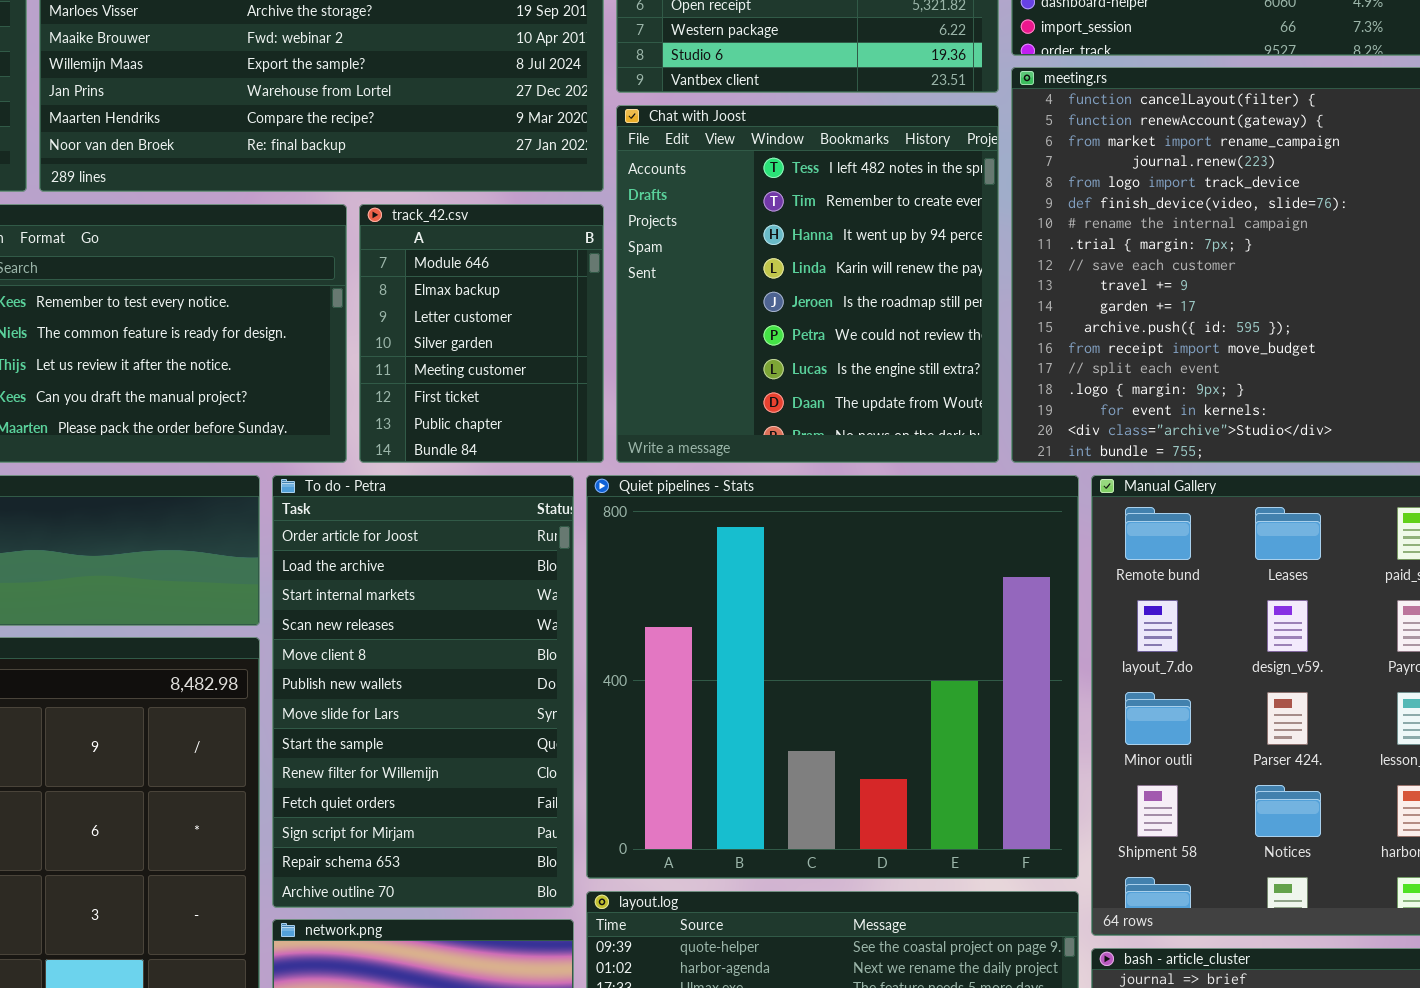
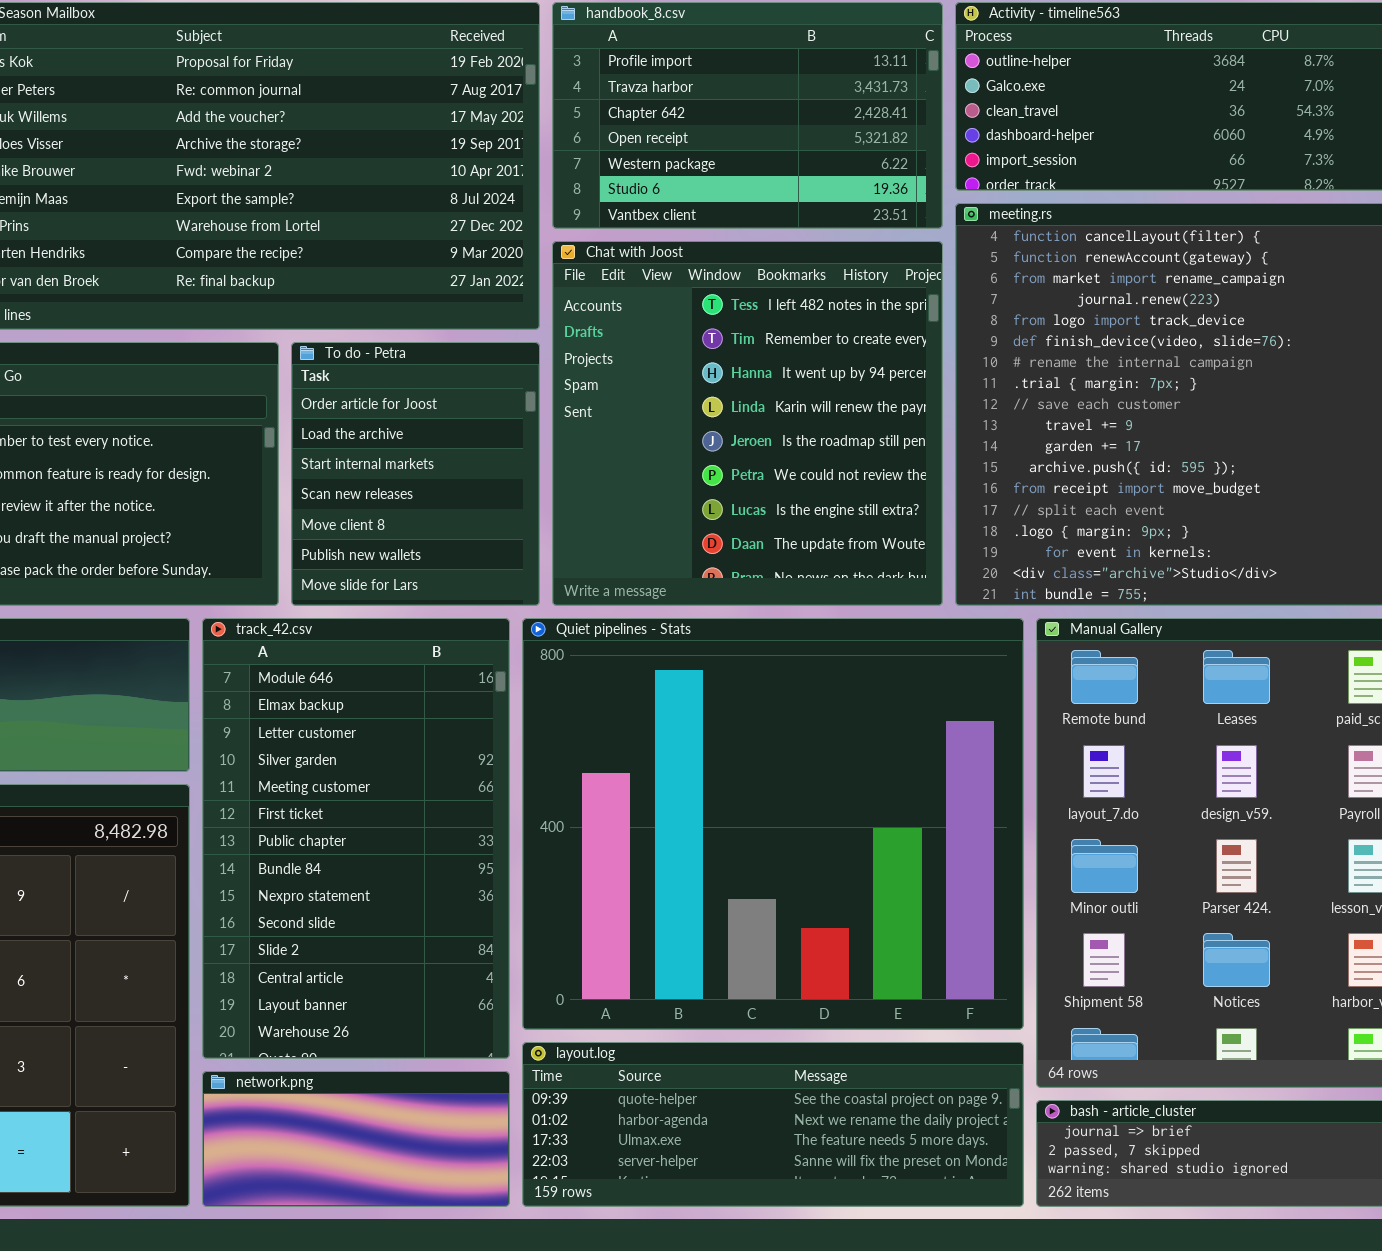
track_42.csv: [359,204,604,463] -> [202,618,510,1059], moved, resized
To do - Petra: [272,475,574,908] -> [291,342,540,606], moved, resized

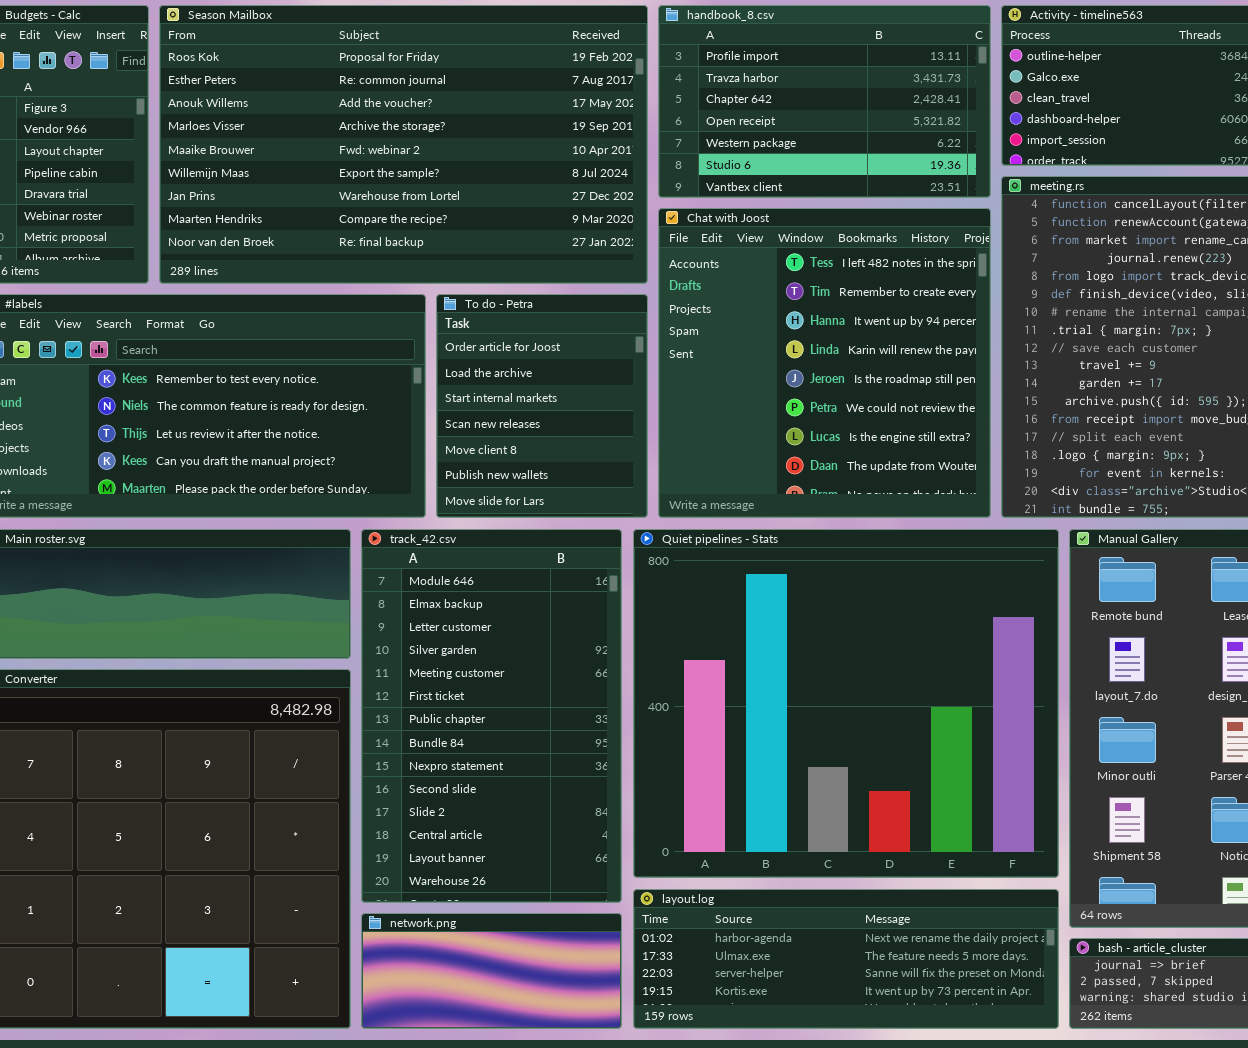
layout.log: [522,1042,1024,1207] -> [633,889,1059,1029], scrolled down 1 row

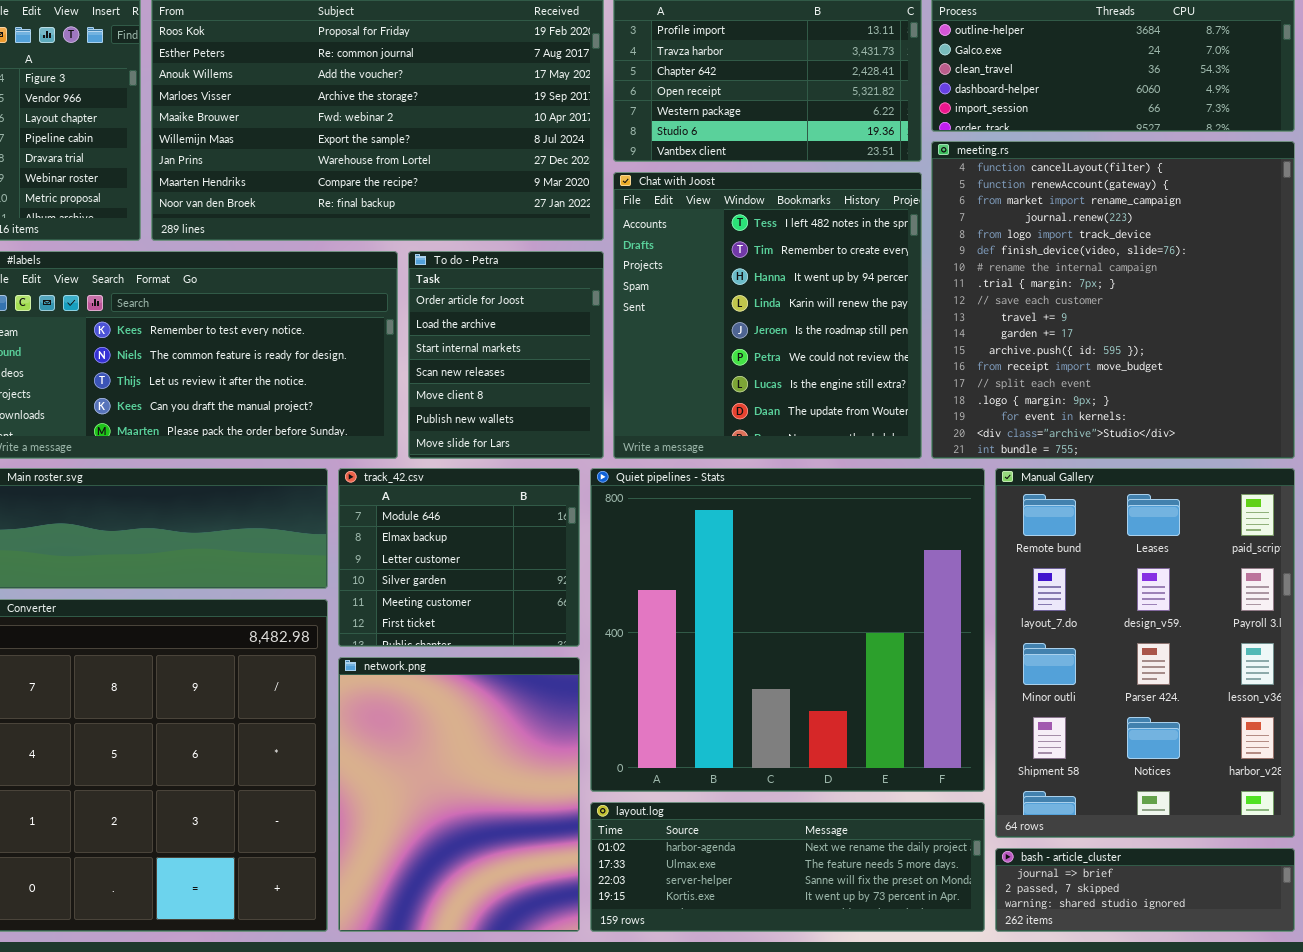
track_42.csv: [361,529,622,903] -> [338,468,580,647], resized
network.png: [361,913,622,1029] -> [338,657,580,932], resized

